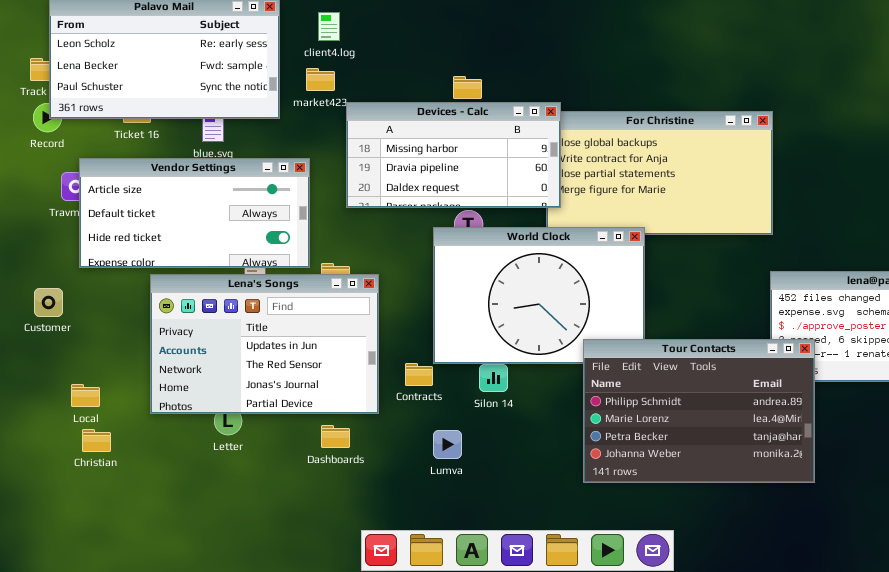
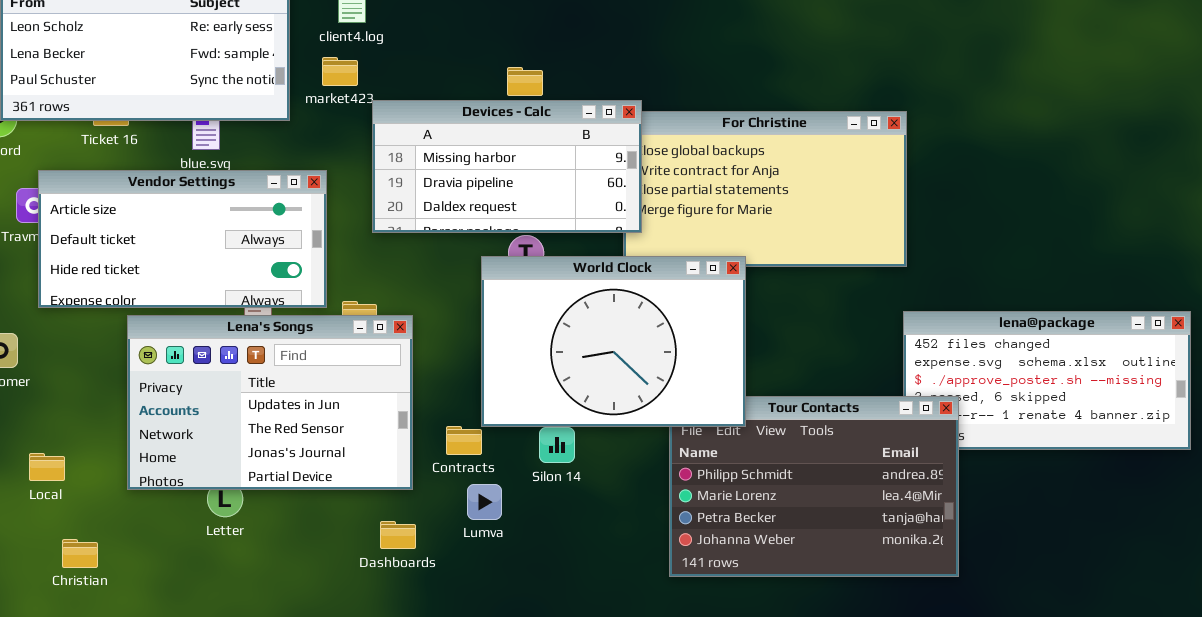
World Clock: [433,227,645,364] -> [481,256,746,427], raised
Dashboards: [321,425,350,448] -> [380,521,416,549], moved
Christian: [82,429,111,452] -> [62,539,98,568], moved
Lumva: [433,430,462,459] -> [467,484,502,520], moved

